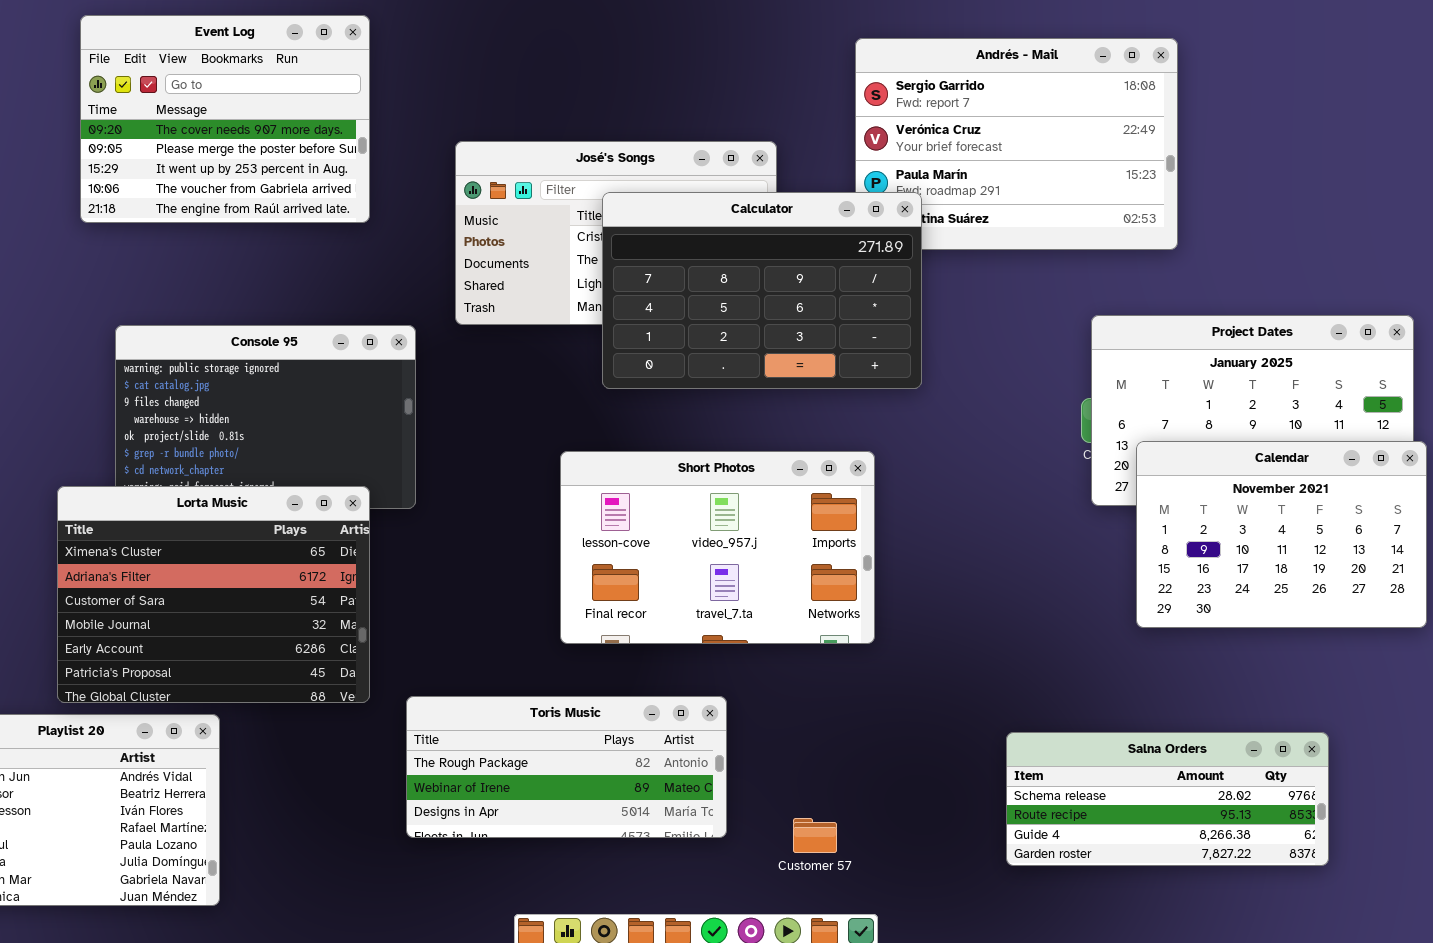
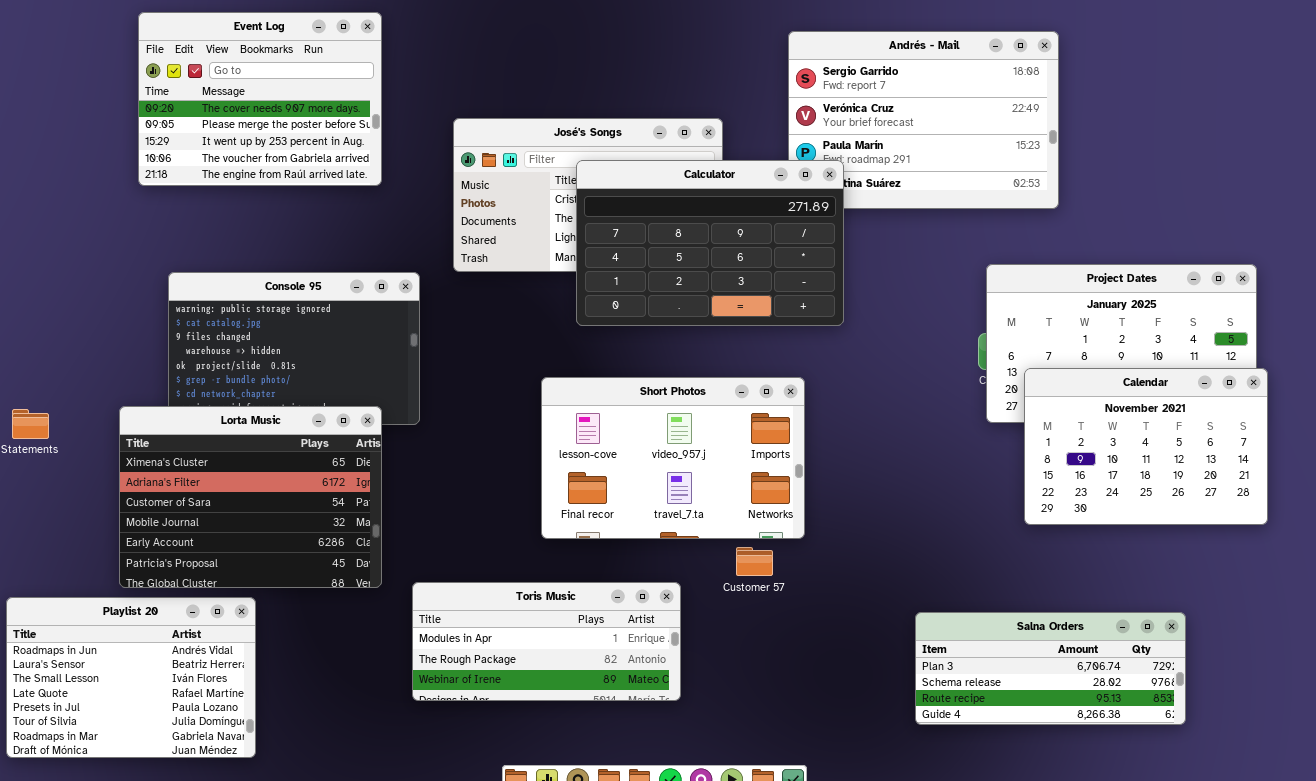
Toris Music: [406,696,727,838] -> [412,582,681,701], scrolled up 1 row
Salna Orders: [1006,732,1329,866] -> [915,612,1186,725], scrolled up 1 row
Customer 57: [793,818,837,853] -> [736,547,773,576], moved

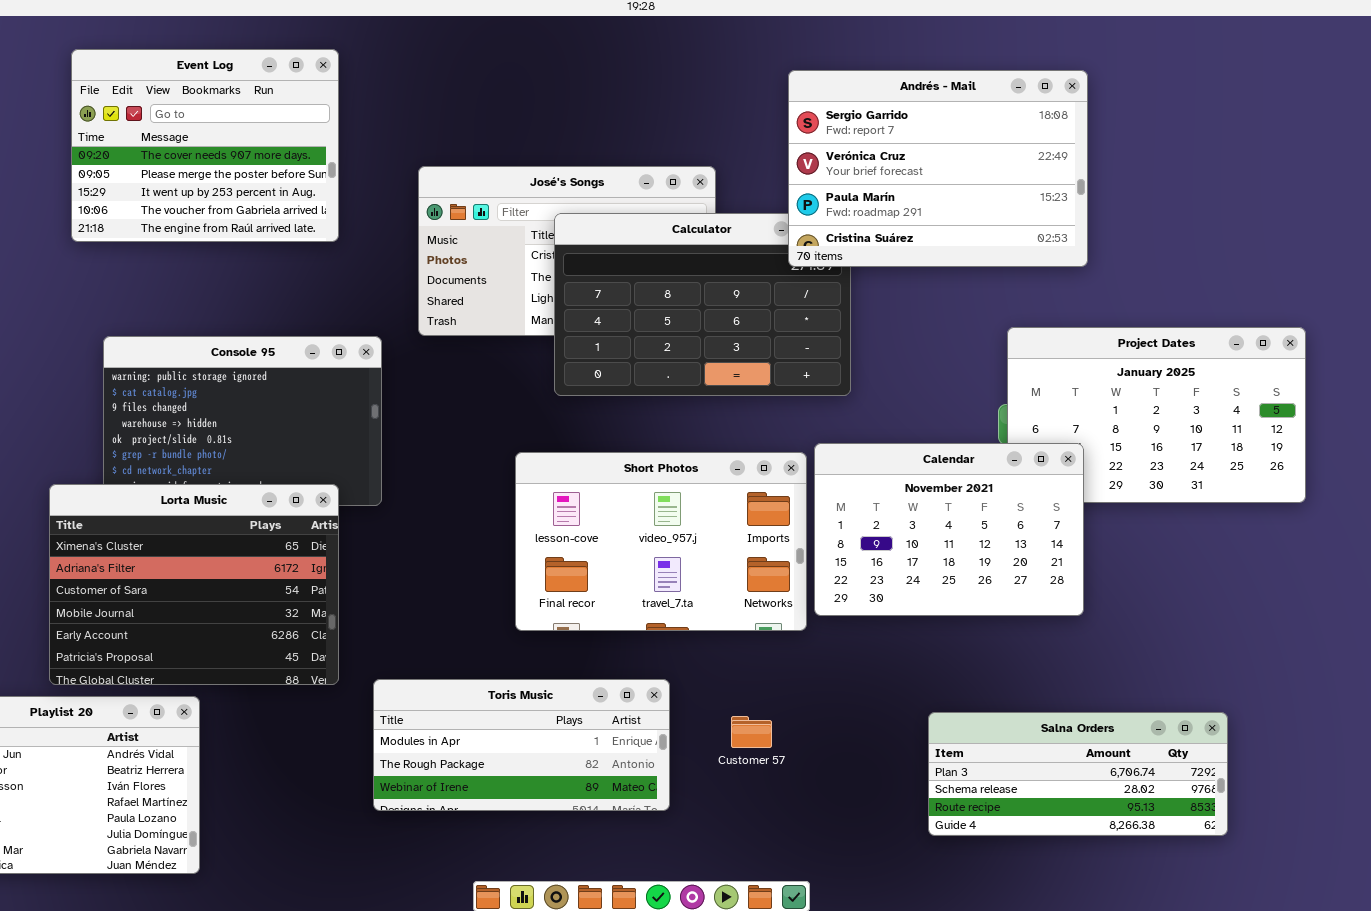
Andrés - Mail: [788,31,1059,209] -> [788,70,1088,267], raised
Calendar: [1024,368,1268,525] -> [814,443,1084,616], moved
Customer 57: [736,547,773,576] -> [731,716,772,748], moved

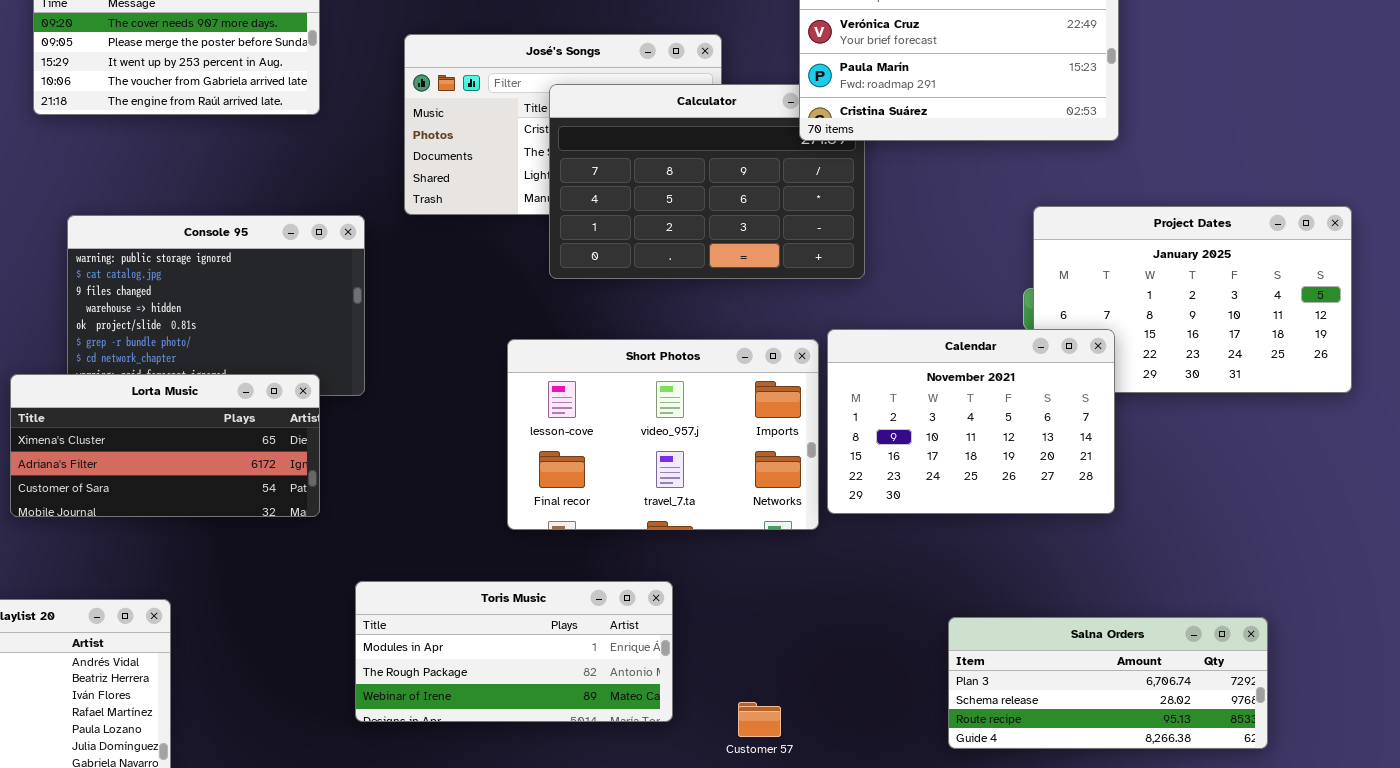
Lorta Music: [49,484,339,685] -> [10,374,320,517], resized
Customer 57: [731,716,772,748] -> [738,702,781,737], moved

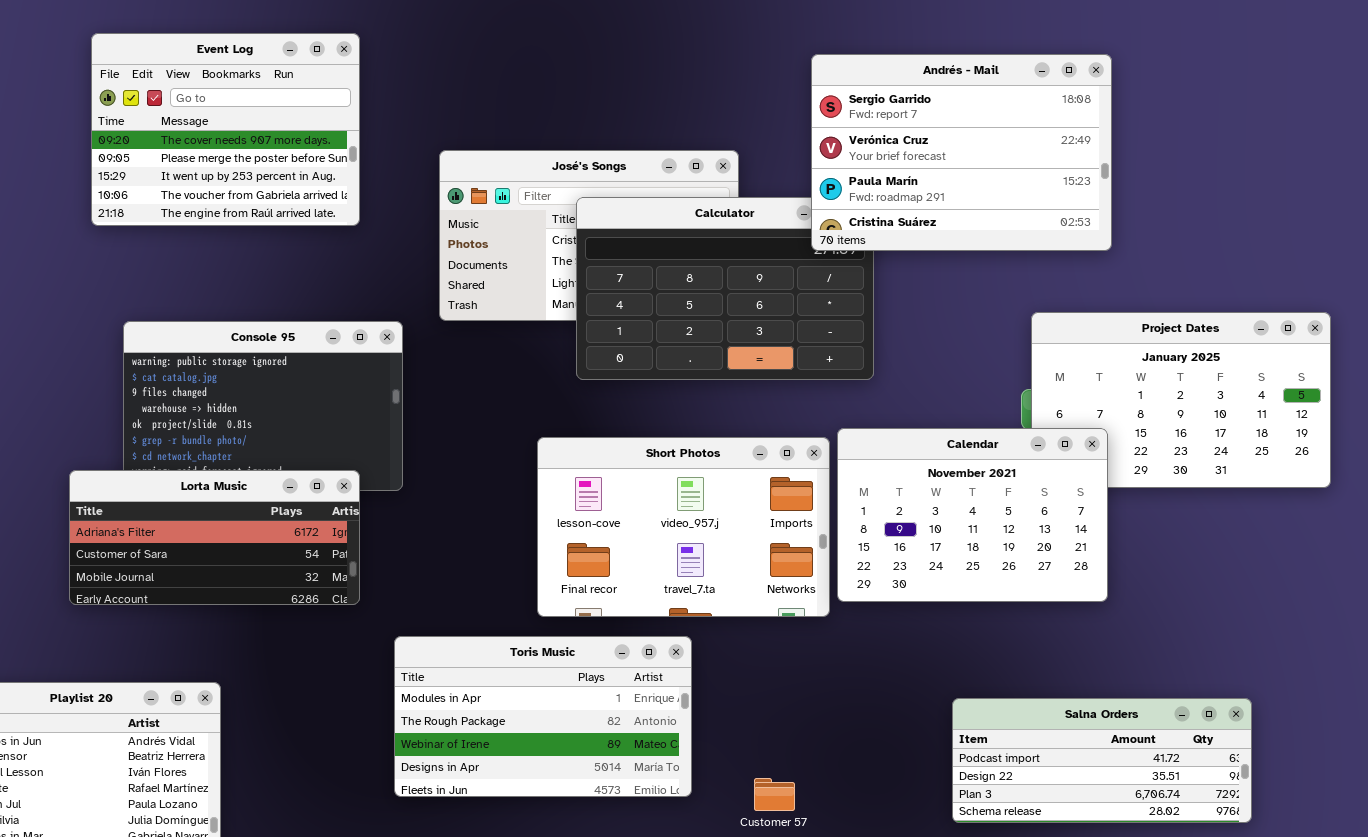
Lorta Music: [10,374,320,517] -> [69,470,360,605], scrolled down 1 row
Toris Music: [355,581,673,722] -> [394,636,692,797], resized
Salna Orders: [948,617,1268,749] -> [952,698,1252,823], scrolled up 2 rows

